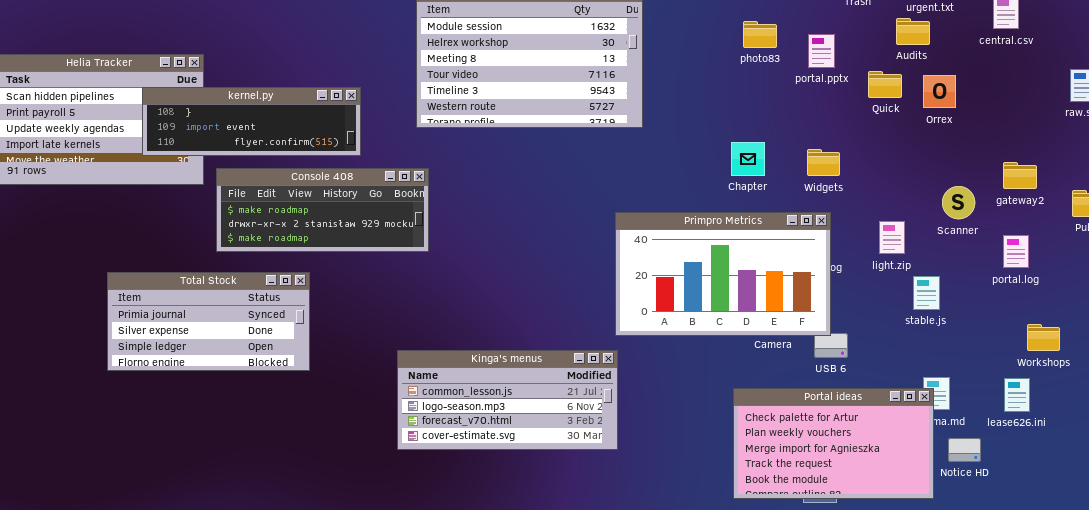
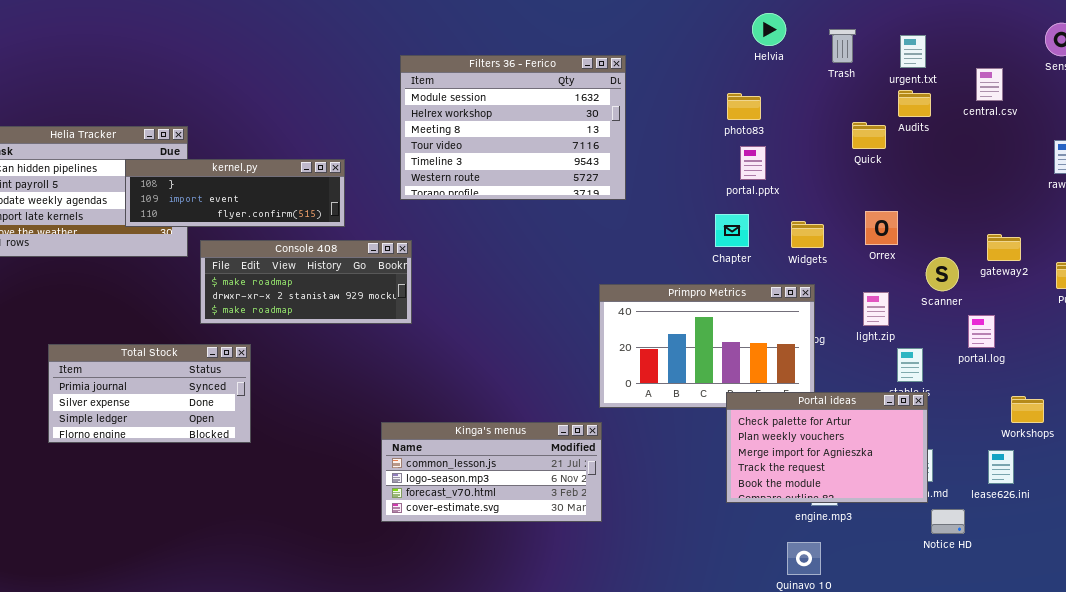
Audits: [896,18,930,45] -> [898,90,931,117], moved
portal.pptx: [808,34,835,68] -> [740,146,766,180], moved
Quick: [868,71,902,98] -> [852,122,886,149], moved
Orrex: [923,75,956,108] -> [865,211,898,245], moved
portal.log: [1003,235,1029,268] -> [968,315,995,348], moved
Total Stock: [107,272,310,371] -> [48,344,251,443], moved
Portal ideas: [733,388,934,499] -> [726,392,928,503], moved

